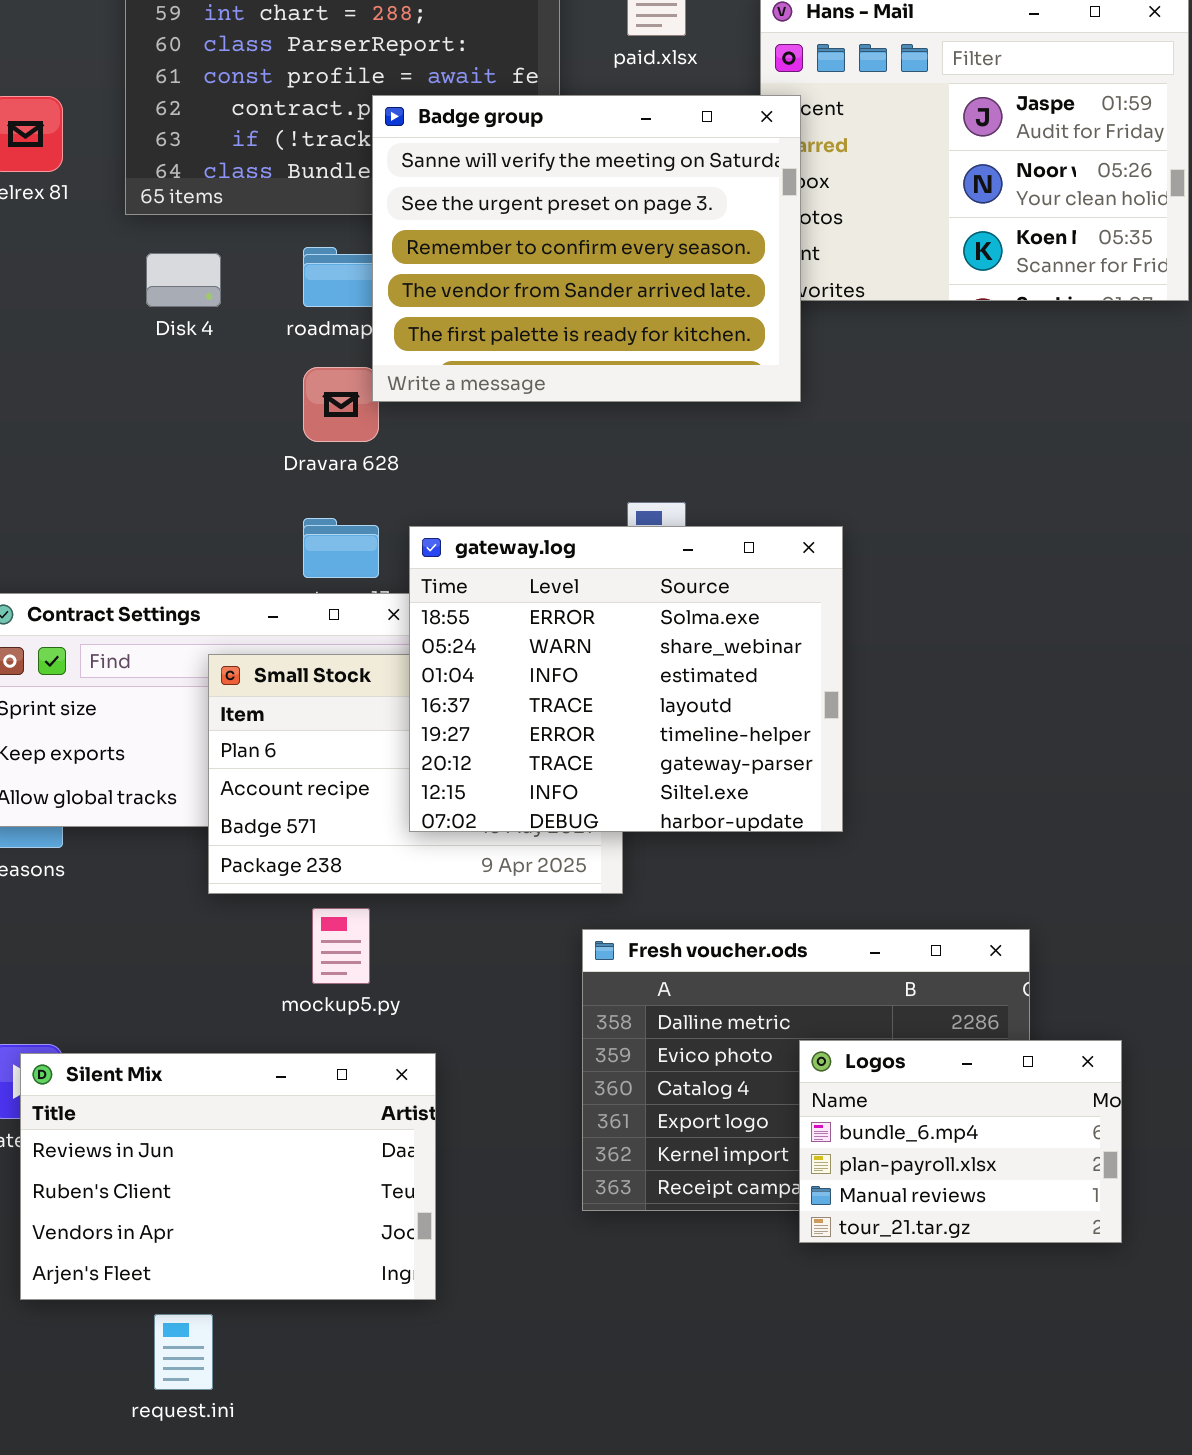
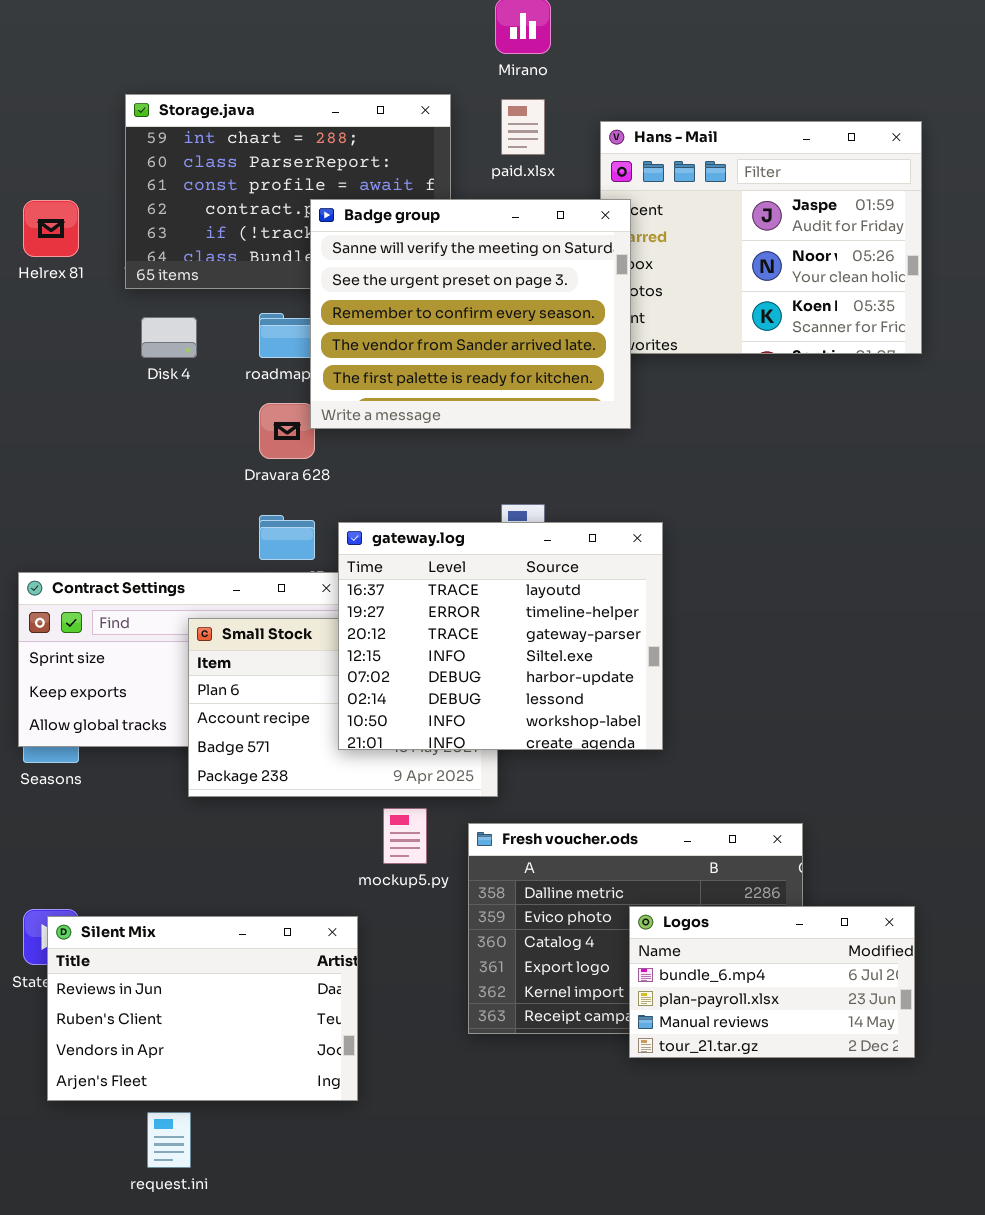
gateway.log: [409,526,843,832] -> [338,522,663,750], scrolled down 3 rows
mockup5.py: [312,908,370,984] -> [383,808,427,864], moved
Logos: [799,1040,1122,1243] -> [629,906,915,1058], resized

